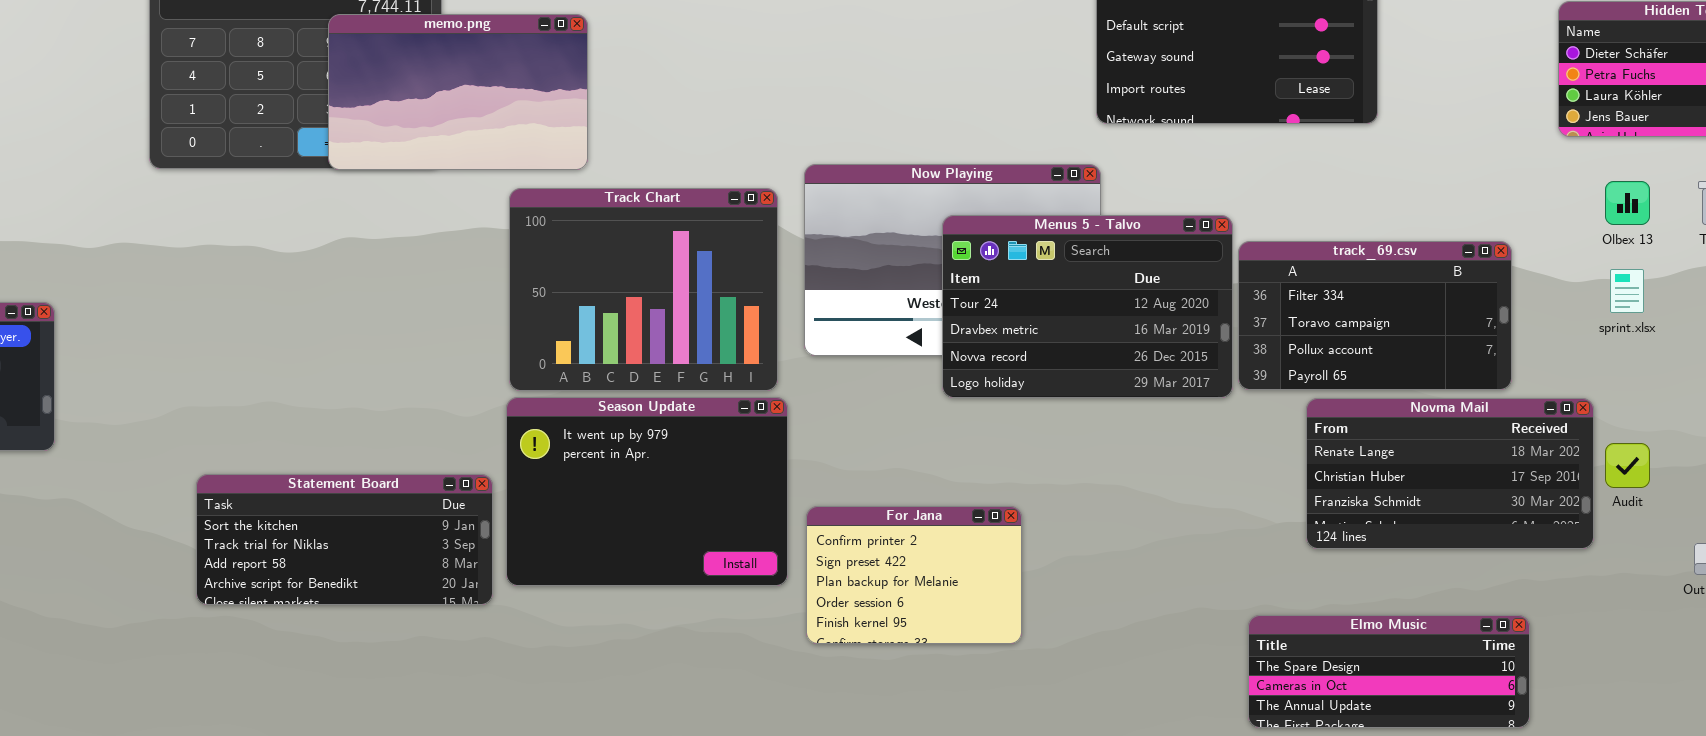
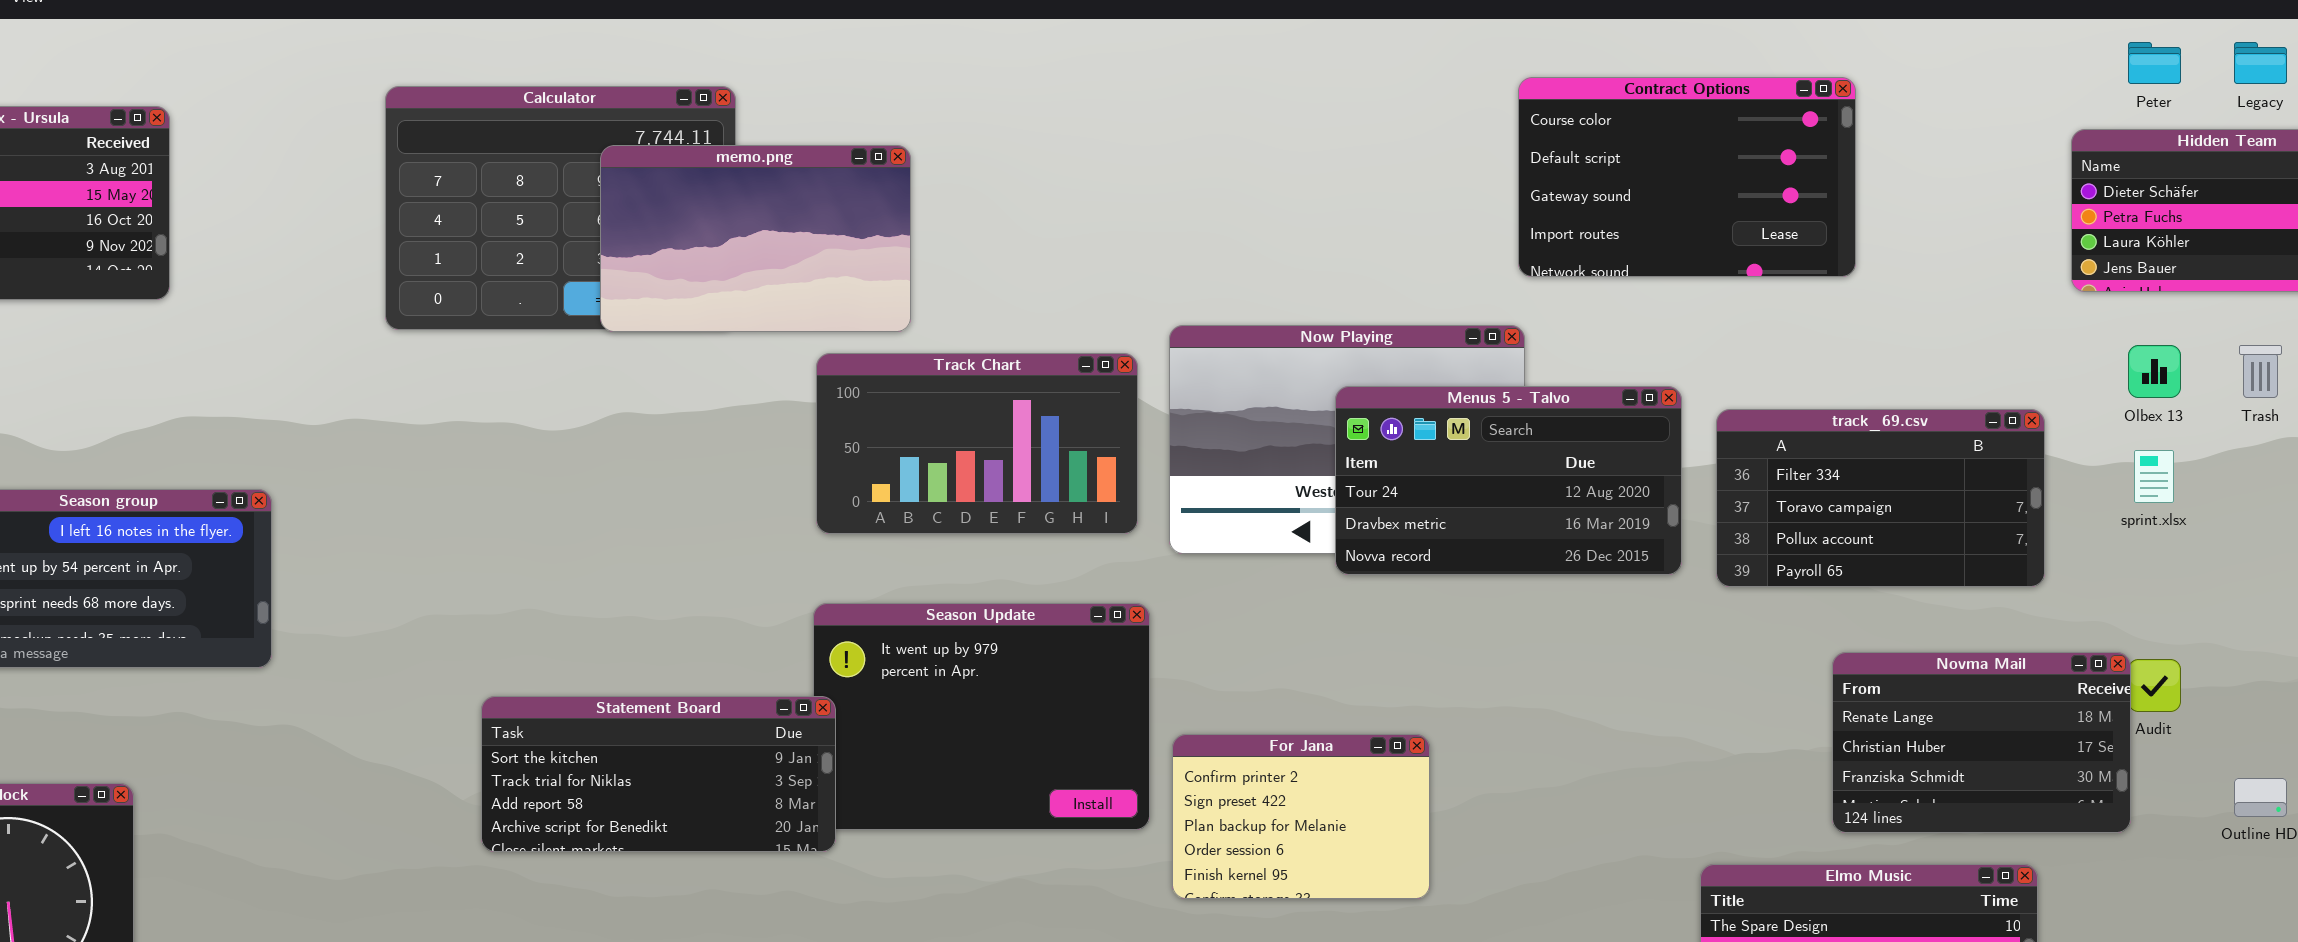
Track Chart: [509,188,778,391] -> [816,353,1138,534], resized
Menus 5 - Talvo: [942,215,1233,398] -> [1335,386,1682,575], resized
track_69.csv: [1238,241,1512,390] -> [1716,409,2045,587], moved
Novma Mail: [1306,398,1594,549] -> [1832,652,2131,833], moved, resized
Statement Board: [196,474,493,605] -> [481,696,836,852], moved

